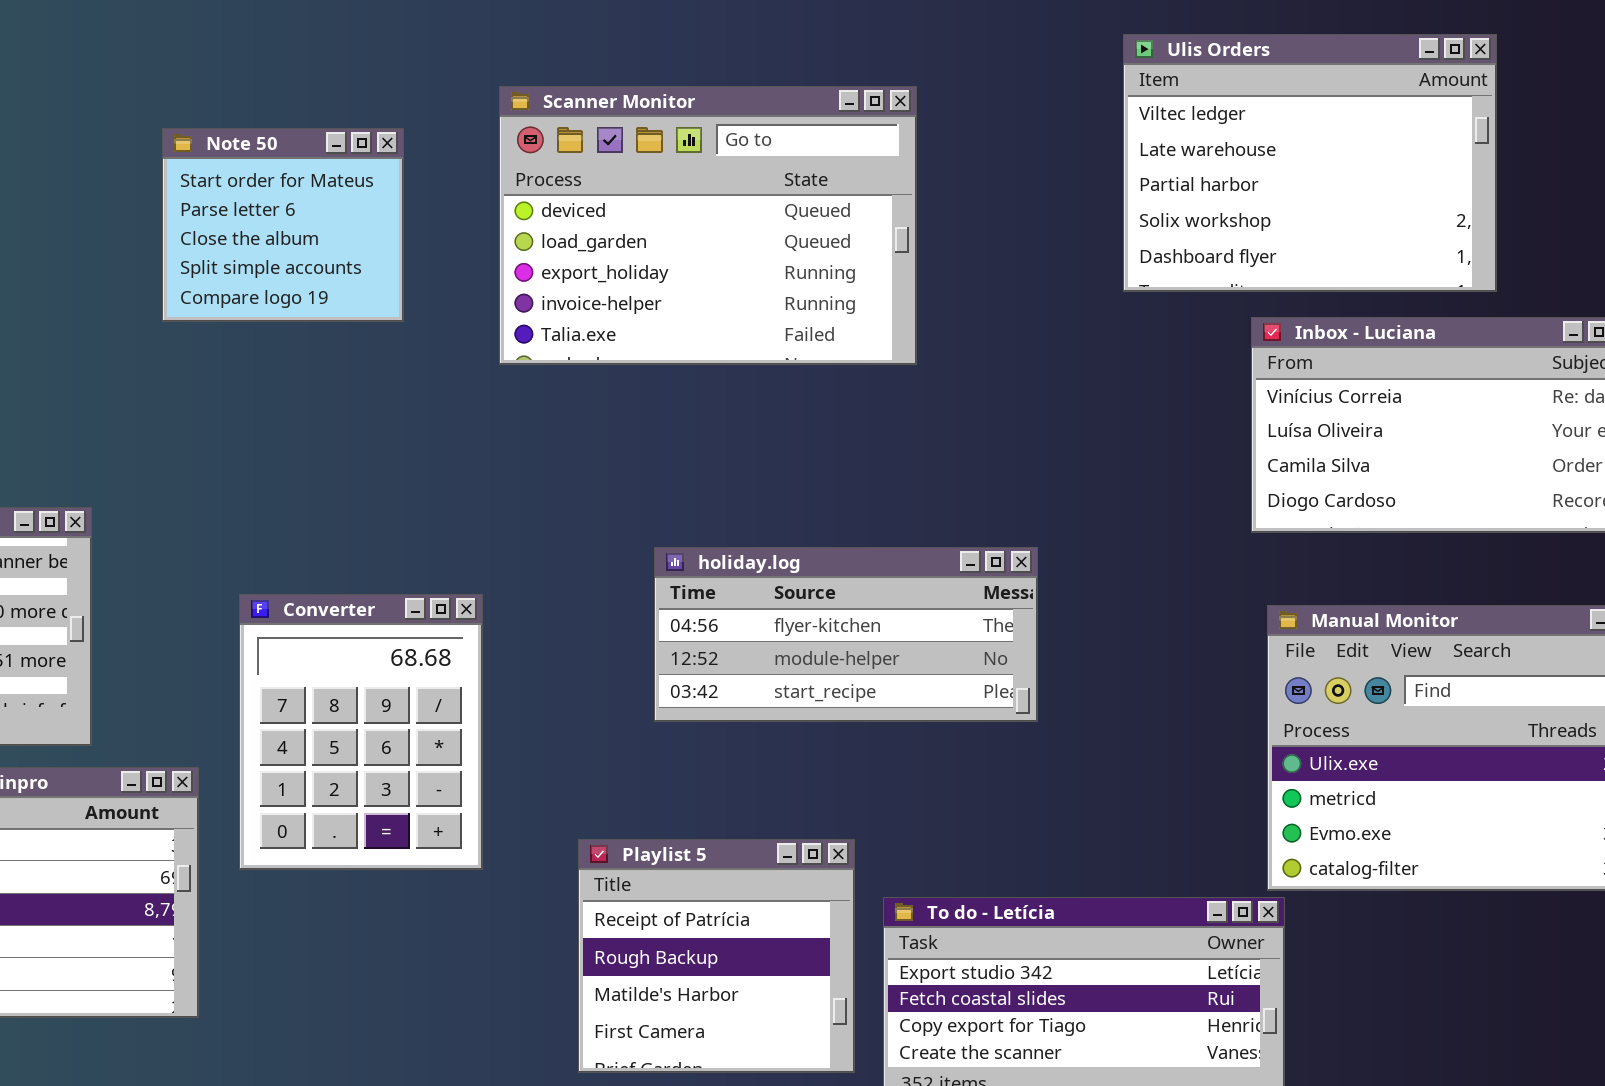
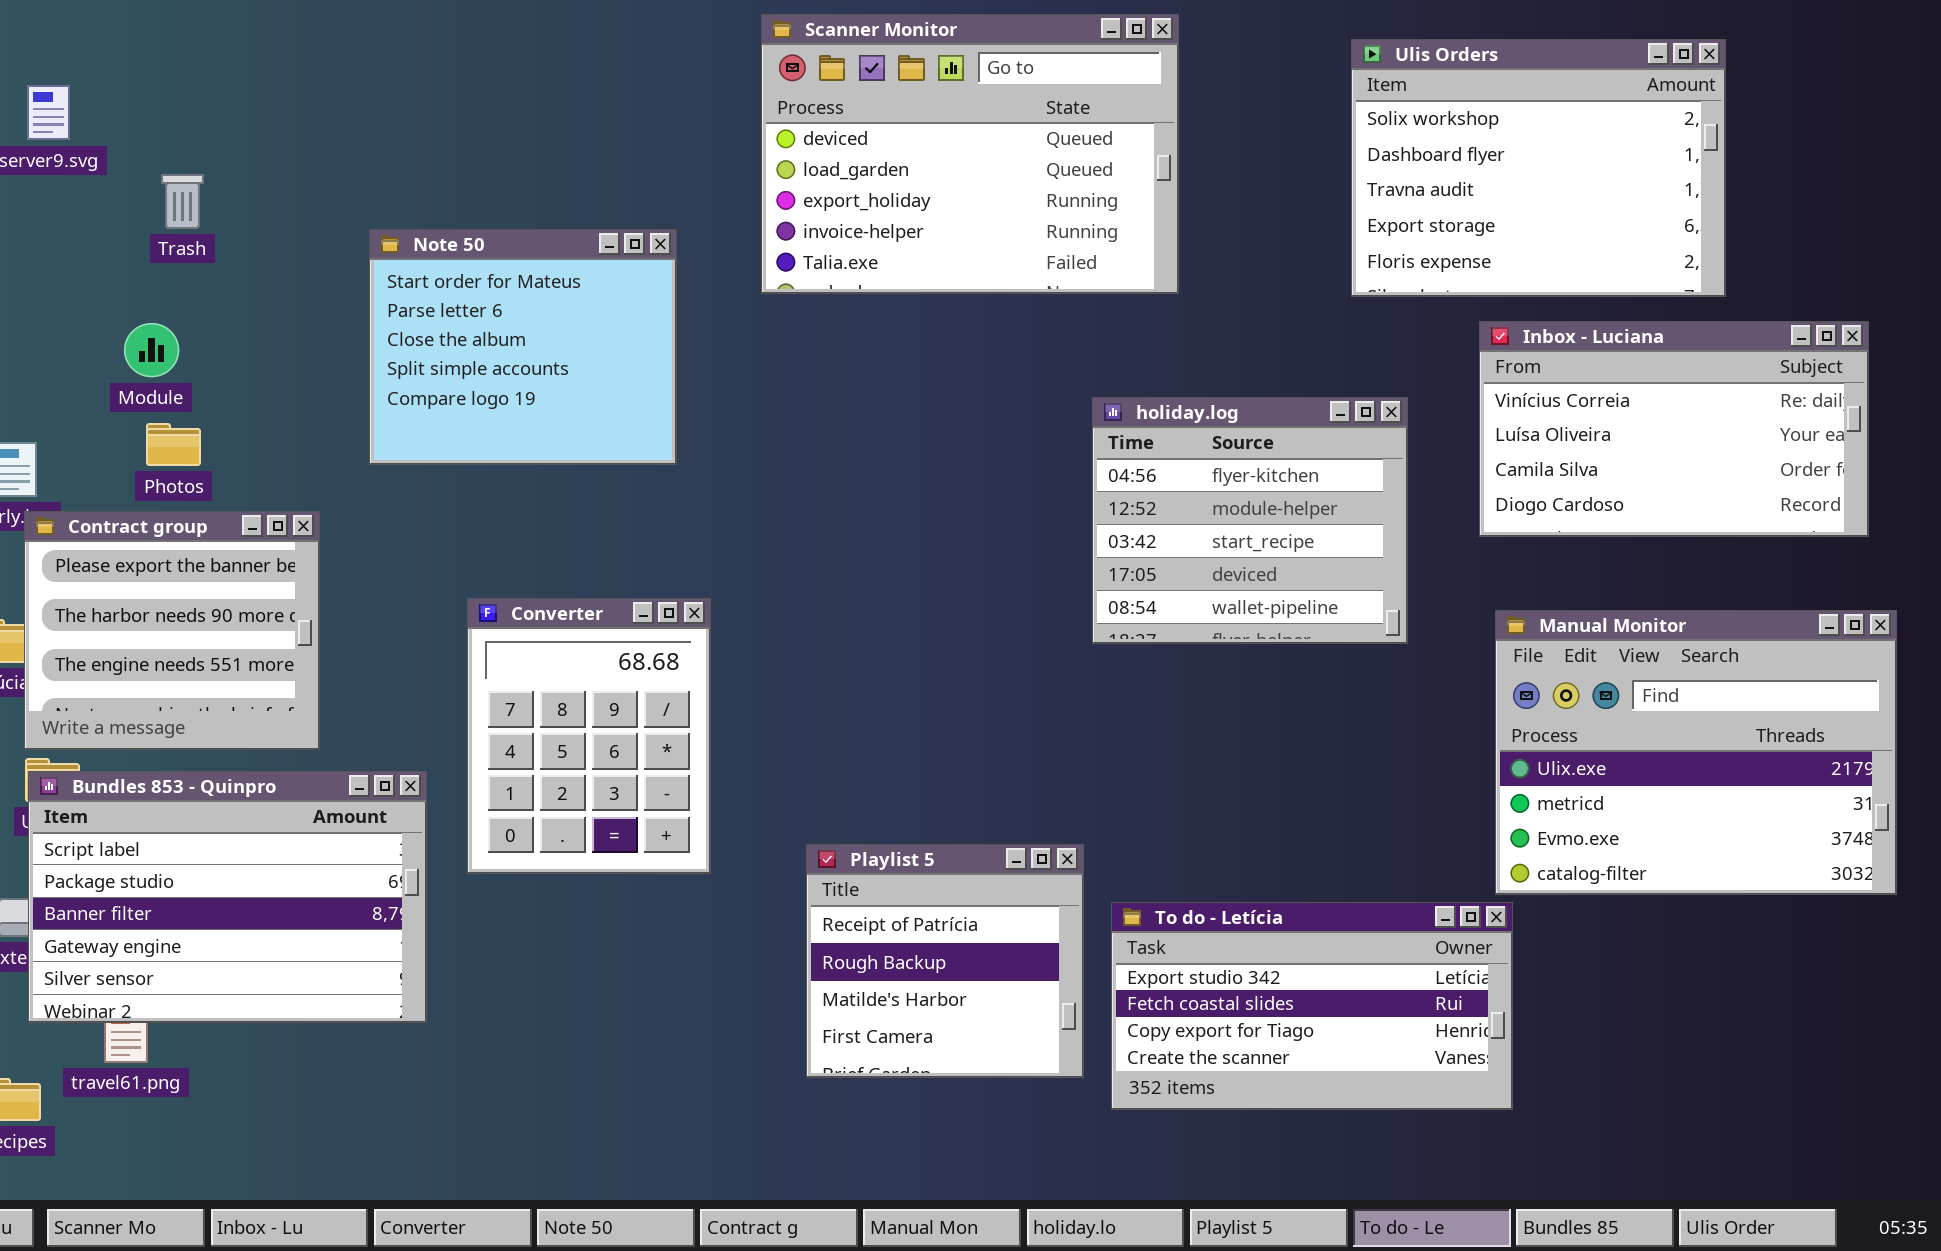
Ulis Orders: [1123,34,1497,292] -> [1351,39,1726,297], scrolled down 3 rows
Scanner Monitor: [499,86,917,365] -> [761,14,1179,294], moved
Note 50: [162,128,404,322] -> [369,229,677,465], moved, resized
holiday.log: [654,547,1038,722] -> [1092,397,1408,644], moved, resized

